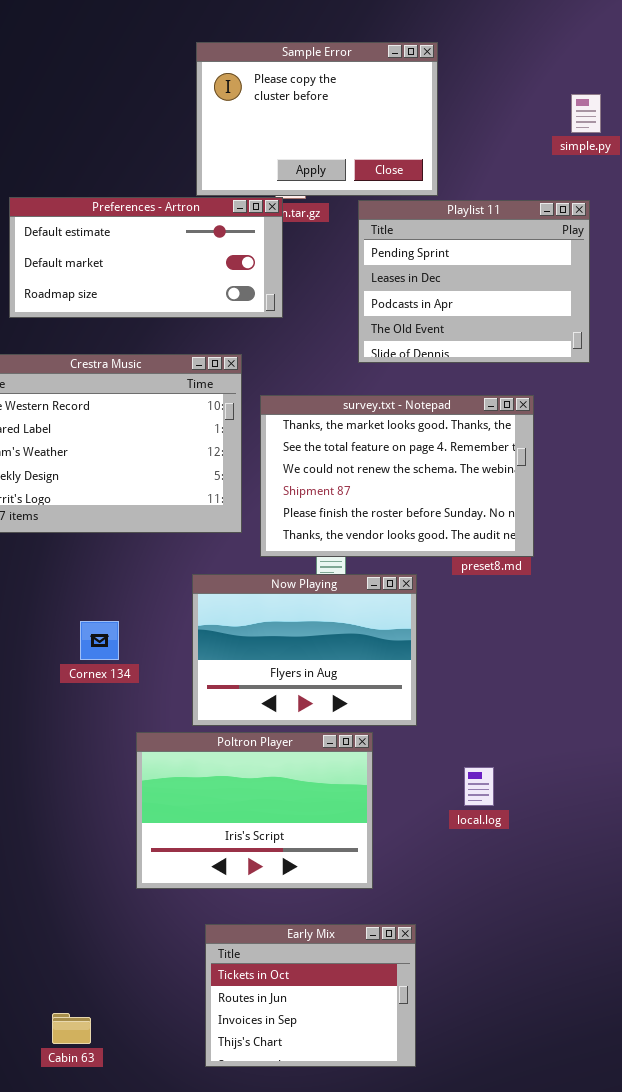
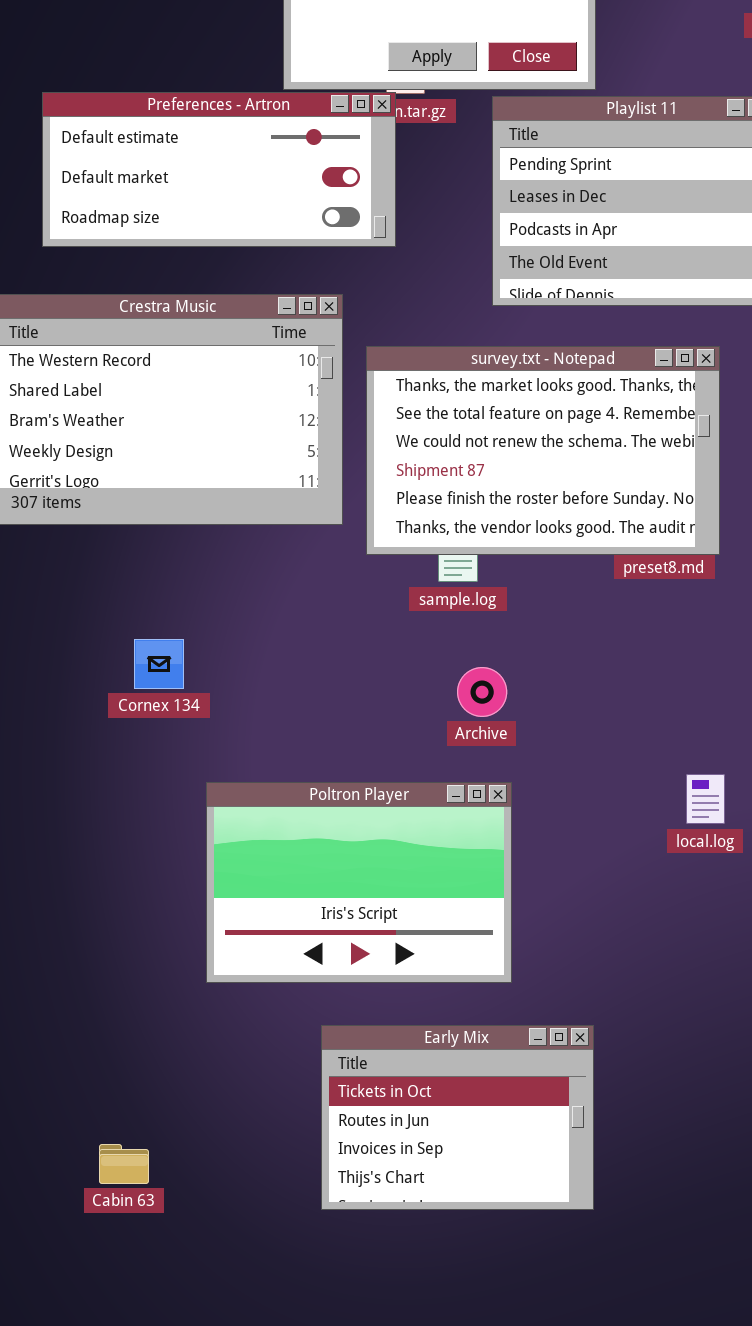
Now Playing: [192,574,417,726] -> none, closed
local.log: [464,767,494,806] -> [686,774,725,824], moved
Early Mix: [205,924,416,1067] -> [321,1025,594,1210], moved

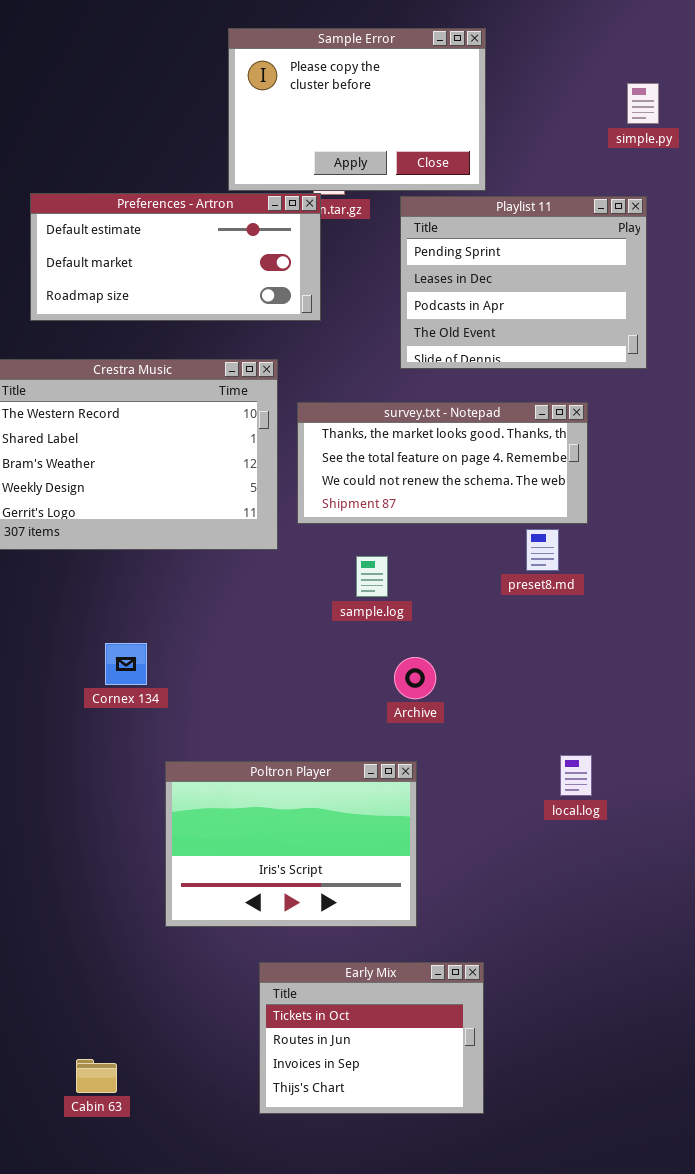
survey.txt - Notepad: [366,346,720,555] -> [297,402,588,524], resized
Archive: [457,667,507,717] -> [394,657,436,699], moved

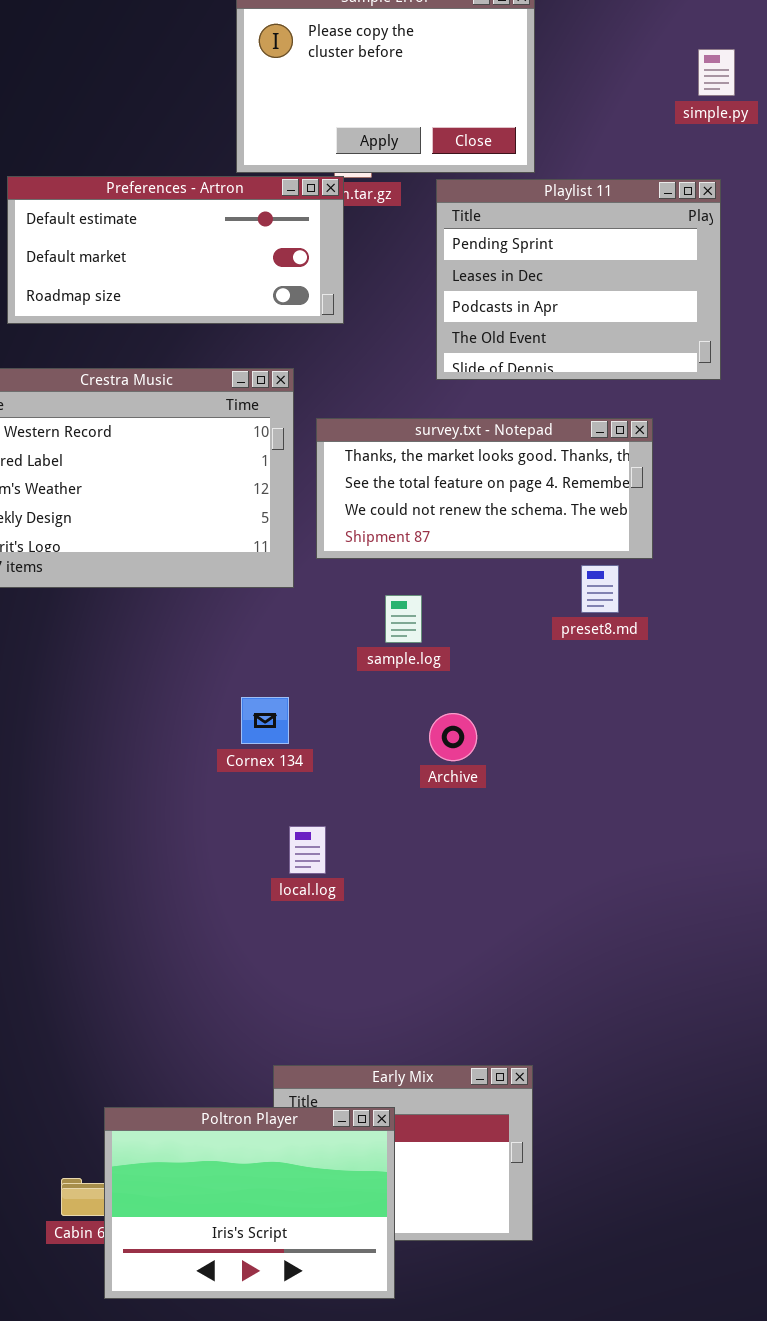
Cornex 134: [105,643,147,685] -> [241,697,289,744], moved
local.log: [560,755,592,796] -> [289,826,326,874], moved
Poltron Player: [165,761,417,927] -> [104,1107,395,1299], moved

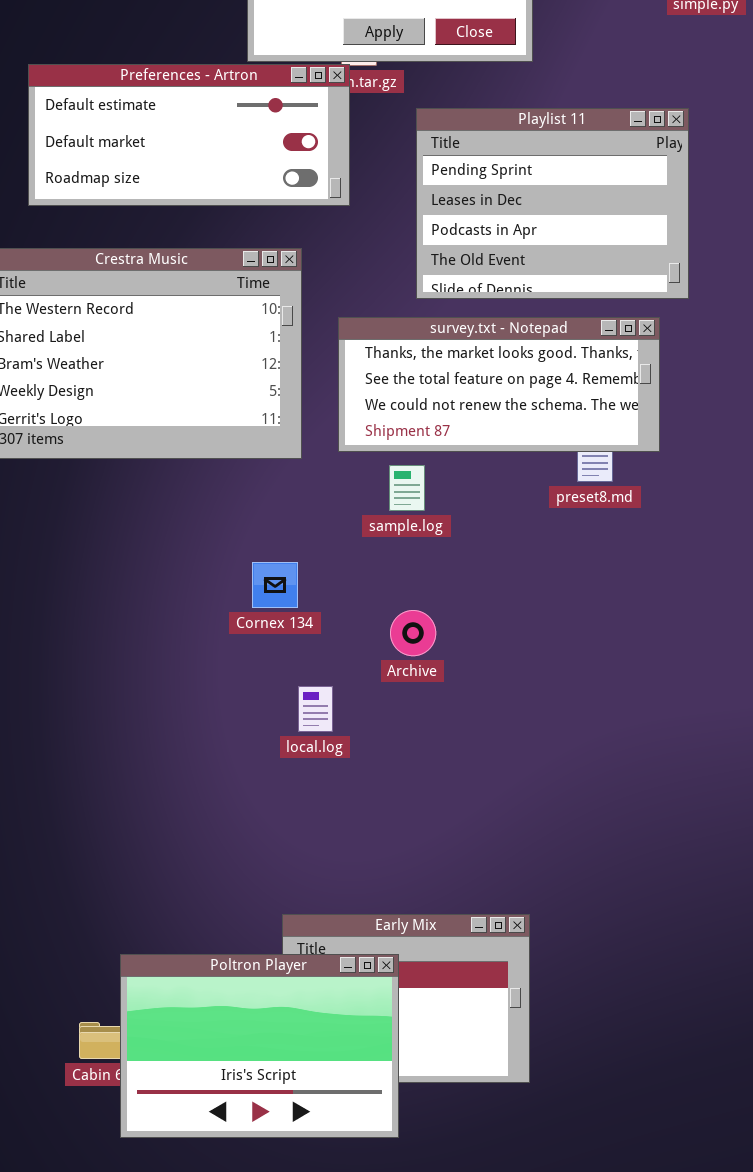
Playlist 11: [436,179,721,380] -> [416,108,689,299], moved
survey.txt - Notepad: [316,418,653,559] -> [338,317,660,452], moved
Archive: [429,713,477,761] -> [390,610,436,656], moved

